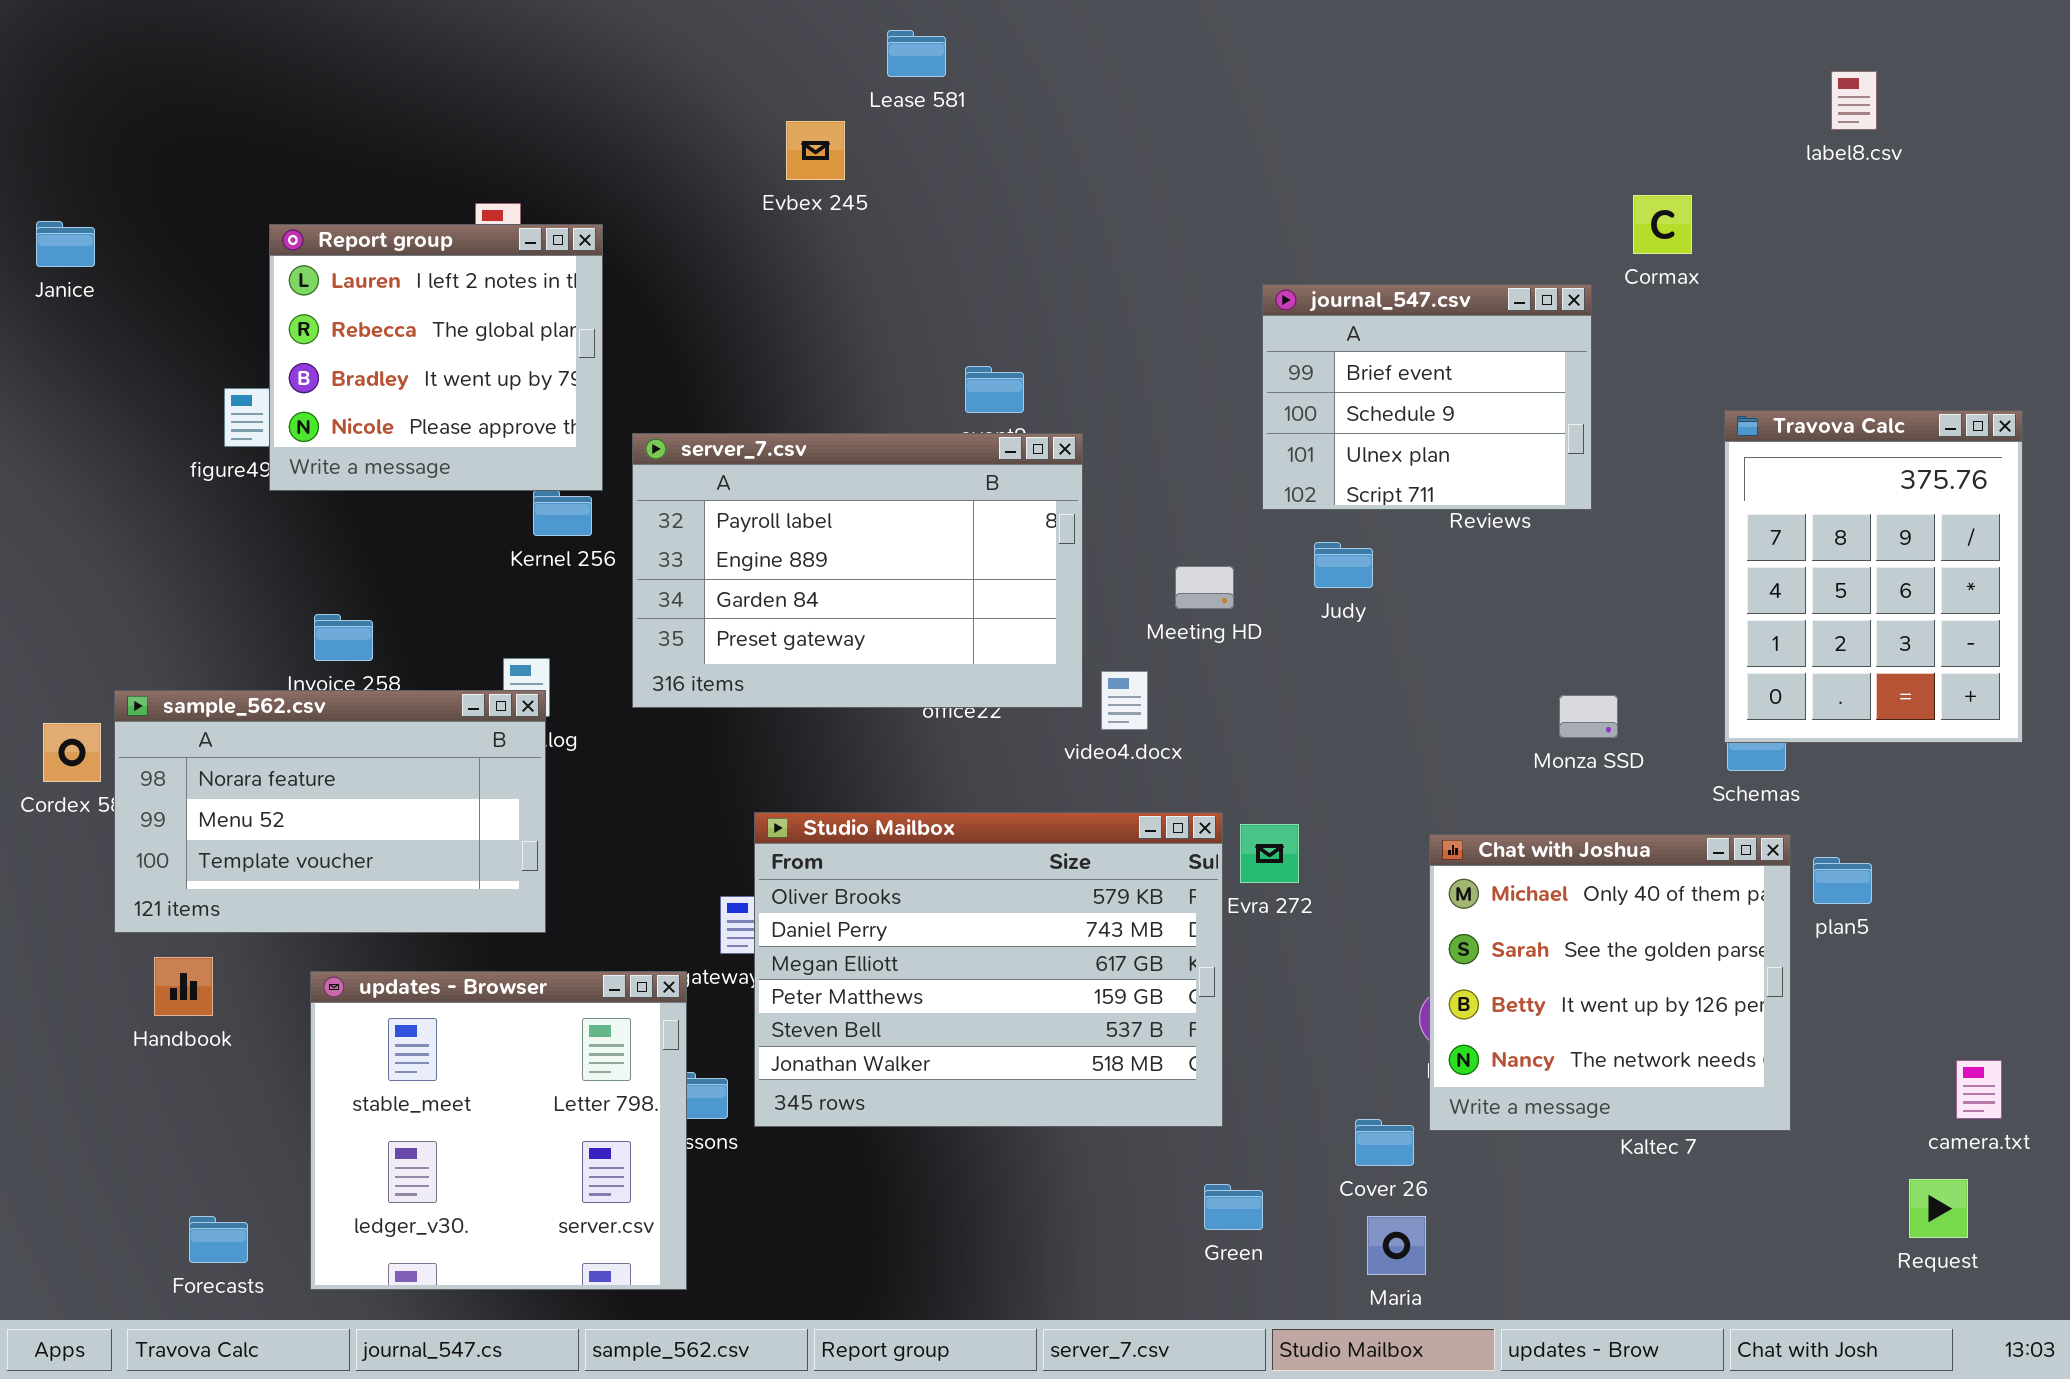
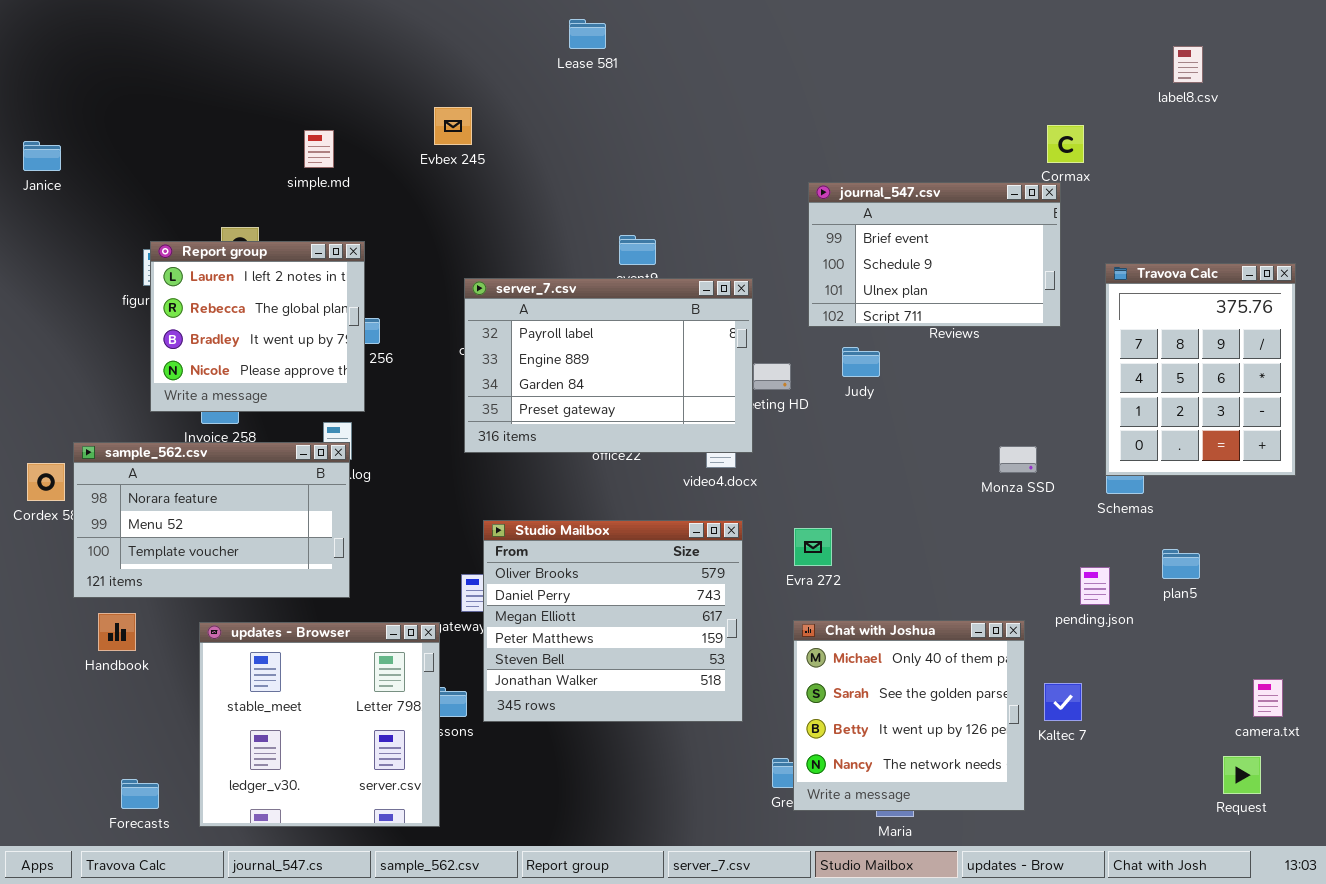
Evbex 245: [786,121,845,180] -> [434,107,472,145], moved
Report group: [269,224,603,491] -> [150,241,365,412], moved
journal_547.csv: [1262,284,1592,510] -> [808,182,1061,327], resized
server_7.csv: [632,433,1083,708] -> [464,278,753,453], moved
Studio Mailbox: [754,812,1223,1127] -> [483,520,743,722], resized
Chat with Joshua: [1429,834,1791,1131] -> [793,620,1025,811], moved

